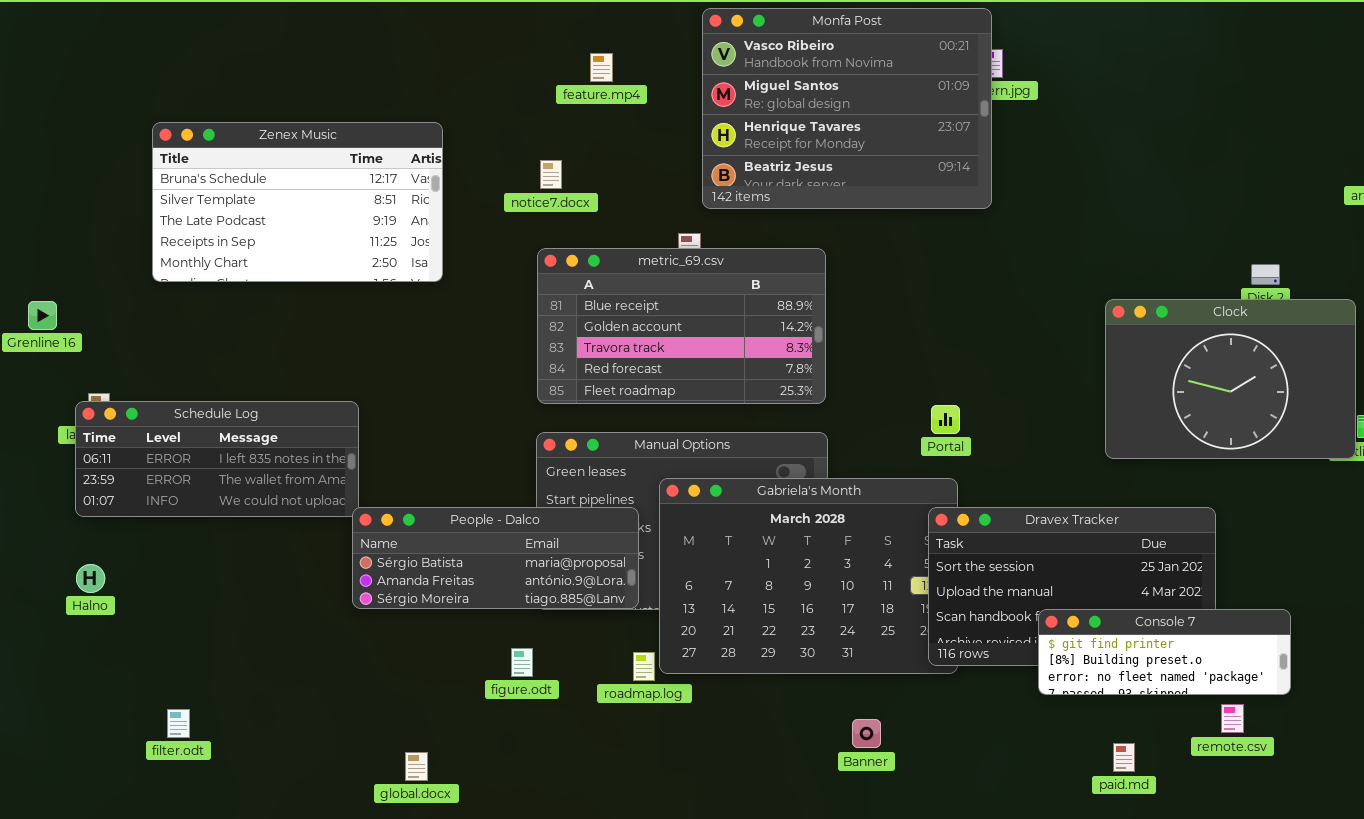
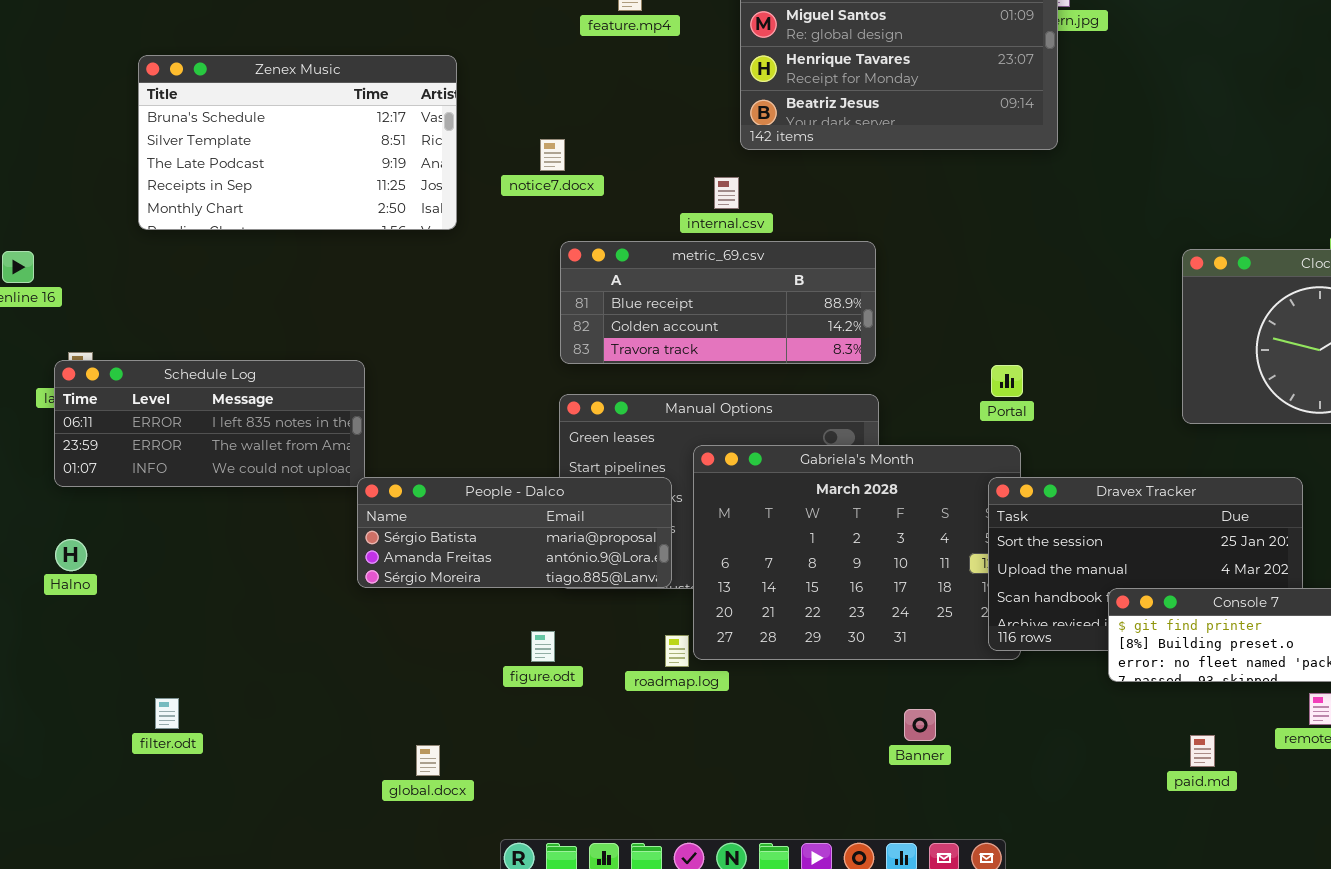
notice7.docx: [540,160,562,189] -> [540,139,565,171], moved
metric_69.csv: [537,248,826,404] -> [560,241,876,364], resized

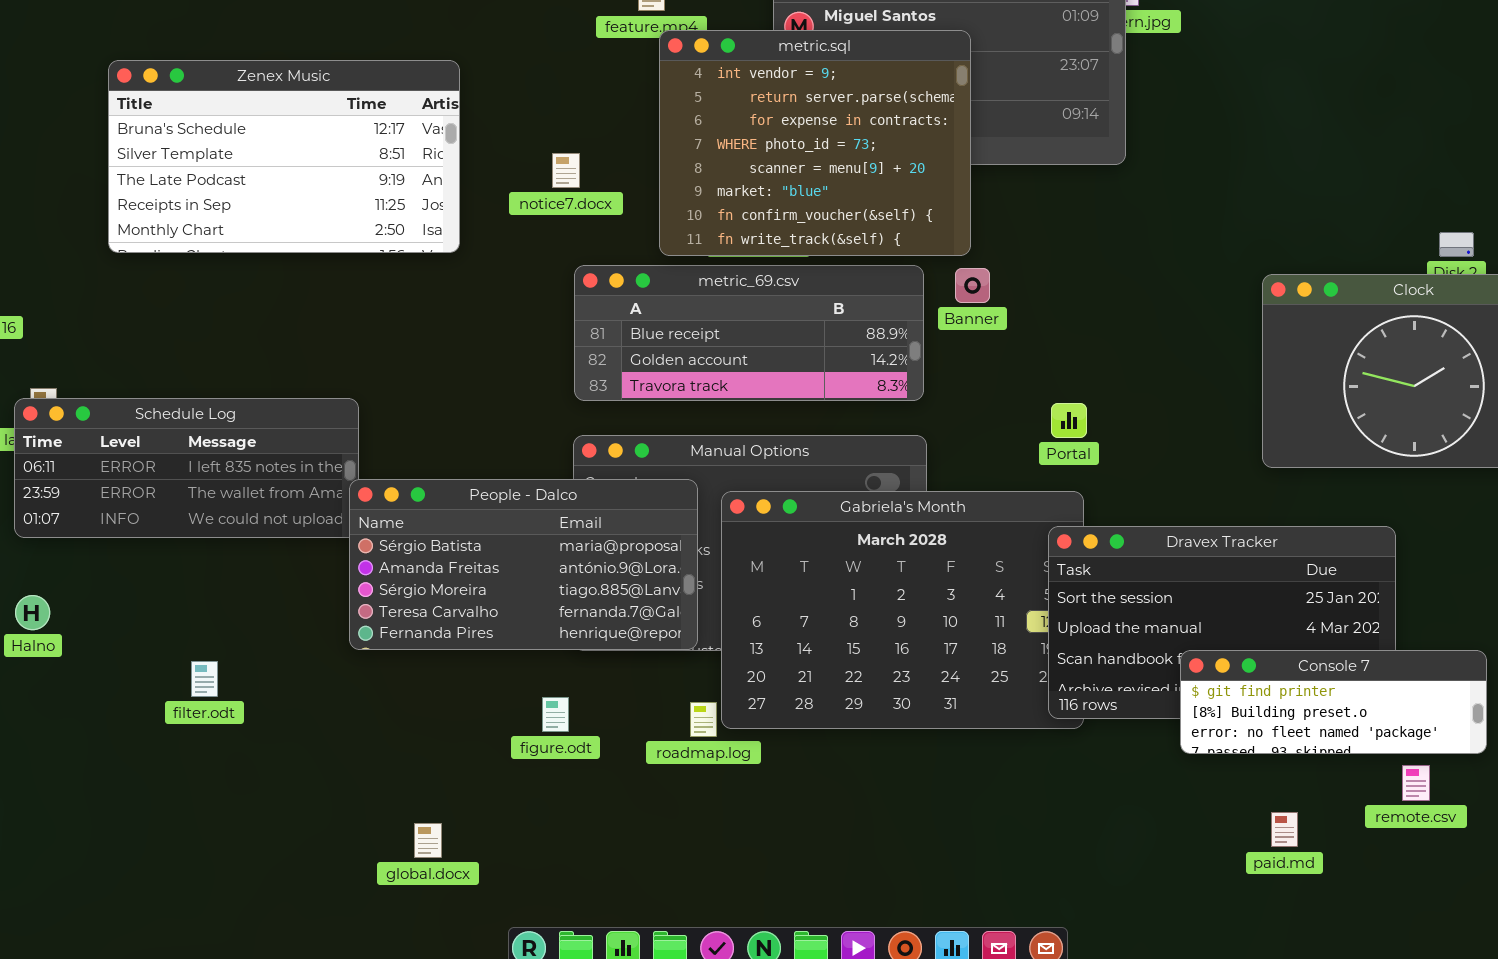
metric.sql: none -> [659,30,971,256], opened
People - Dalco: [357,477,672,588] -> [349,479,698,650], resized
filter.odt: [155,698,179,729] -> [191,661,218,697], moved
Banner: [904,709,936,741] -> [955,268,990,303], moved

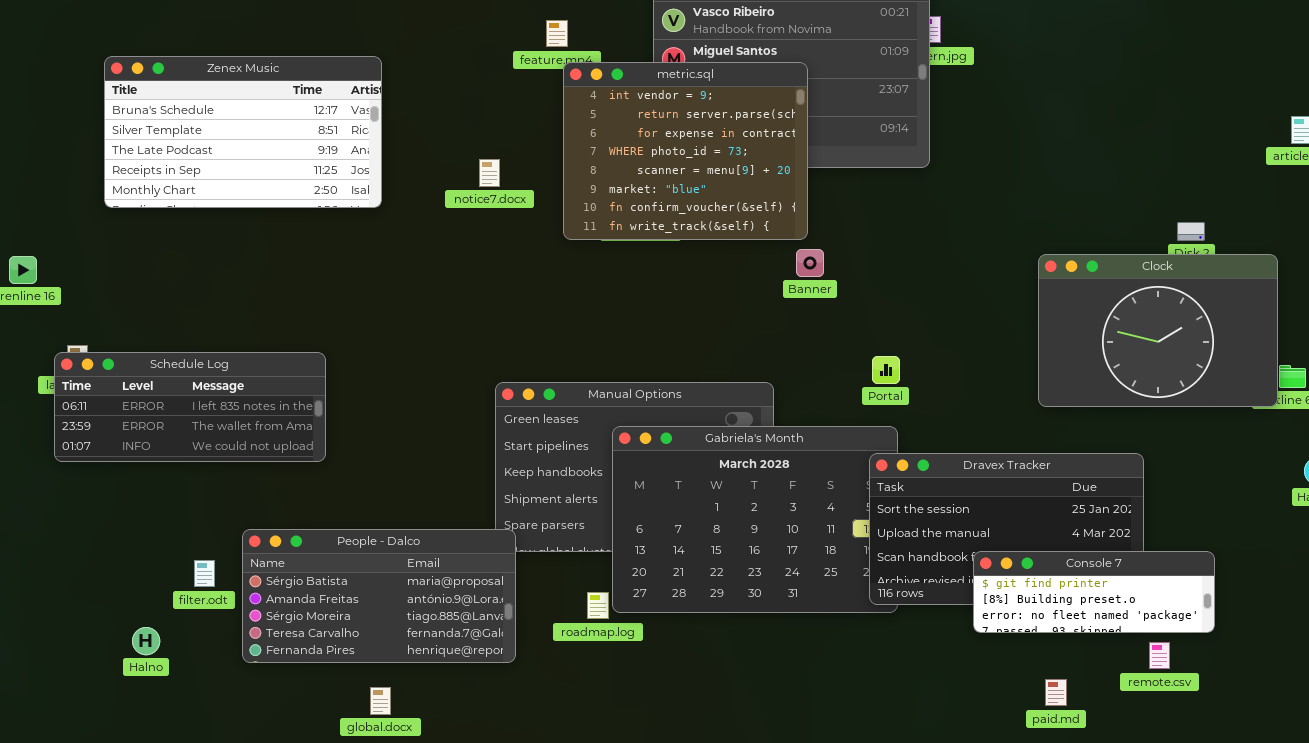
Zenex Music: [108,60,460,253] -> [104,56,382,208], moved
metric_69.csv: [574,265,924,401] -> none, closed
People - Dalco: [349,479,698,650] -> [242,529,516,663], moved
Halno: [15,595,50,630] -> [132,627,160,655], moved

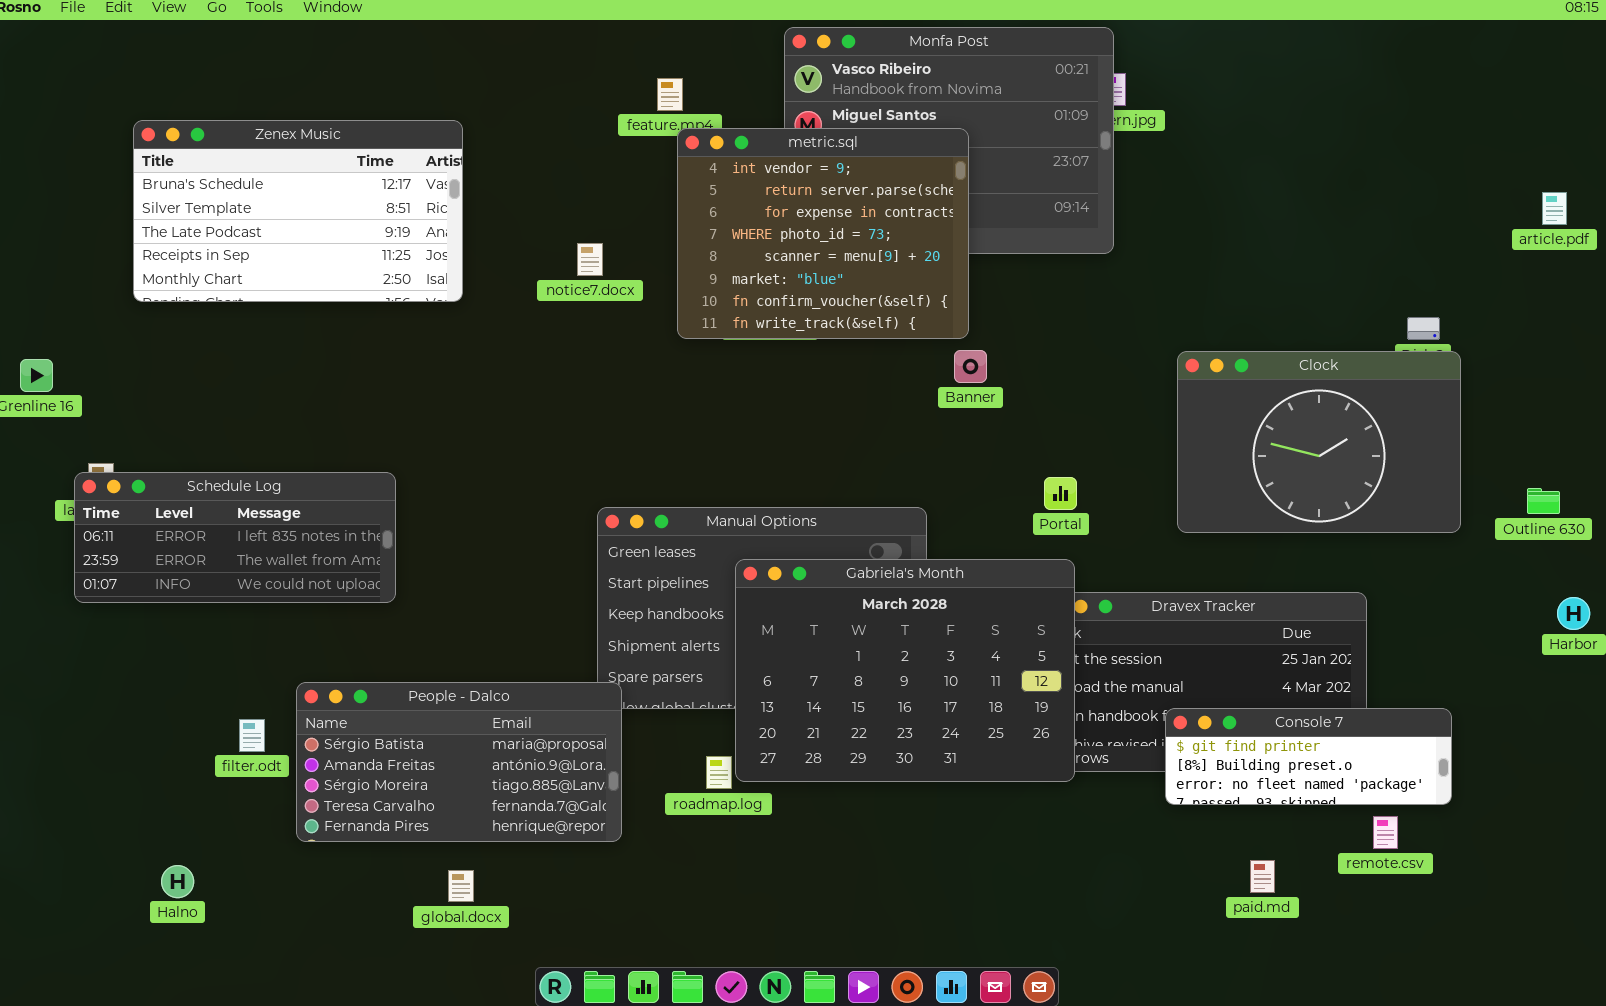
Clock: [1038,254,1278,407] -> [1177,351,1461,533], moved
Gabriela's Month: [612,426,898,613] -> [735,559,1075,782], raised
Halno: [132,627,160,655] -> [161,865,194,898], moved

